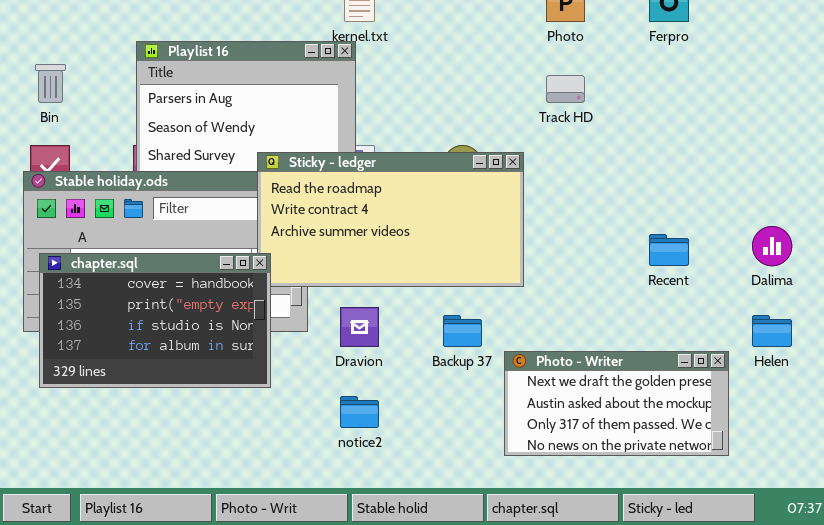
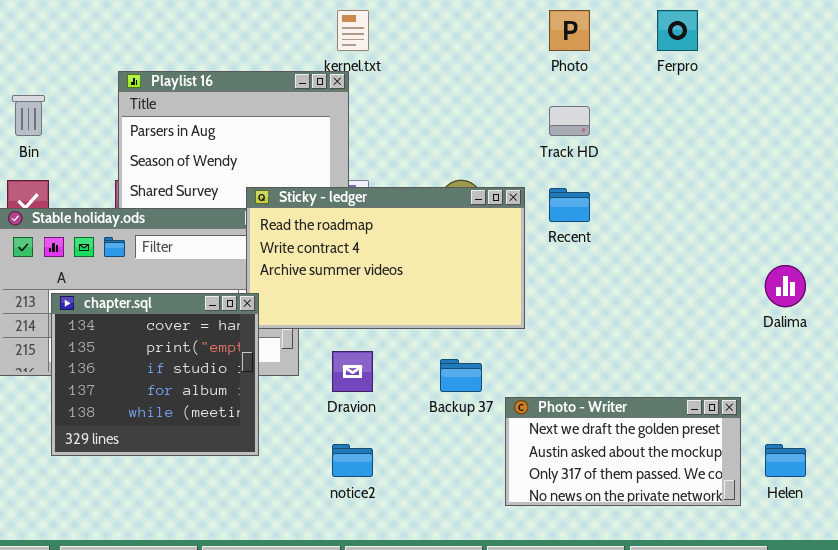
Recent: [649,234,689,266] -> [549,188,590,222], moved
chapter.sql: [39,253,271,388] -> [51,293,259,456], resized
Helen: [752,315,792,347] -> [765,444,806,477], moved

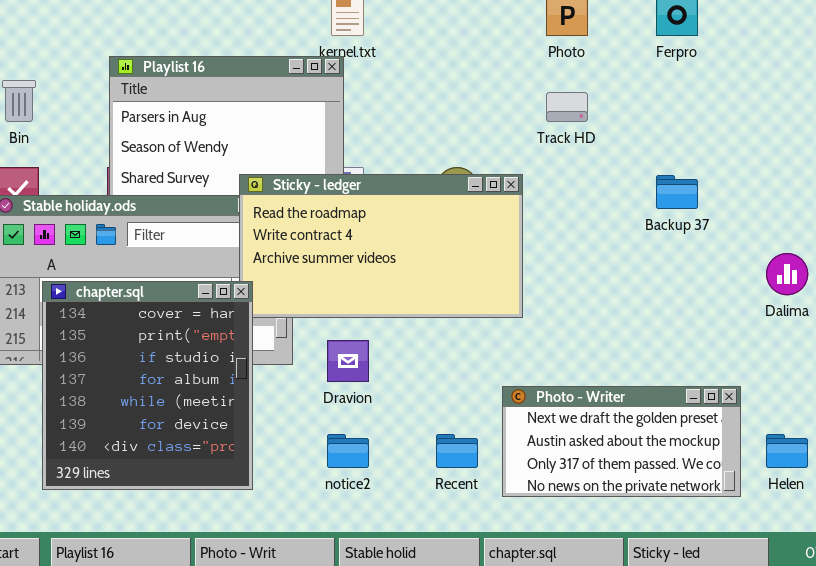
Recent: [549,188,590,222] -> [436,434,478,468], moved
chapter.sql: [51,293,259,456] -> [42,281,253,490], resized
Backup 37: [440,359,482,392] -> [656,175,698,209], moved

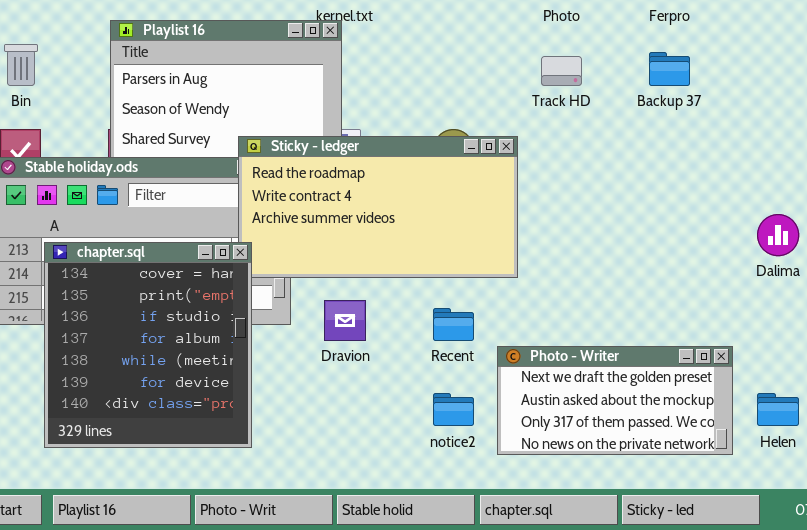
Backup 37: [656,175,698,209] -> [649,52,690,86], moved
notice2: [327,434,369,468] -> [433,393,474,426], moved
Recent: [436,434,478,468] -> [433,308,474,341], moved

